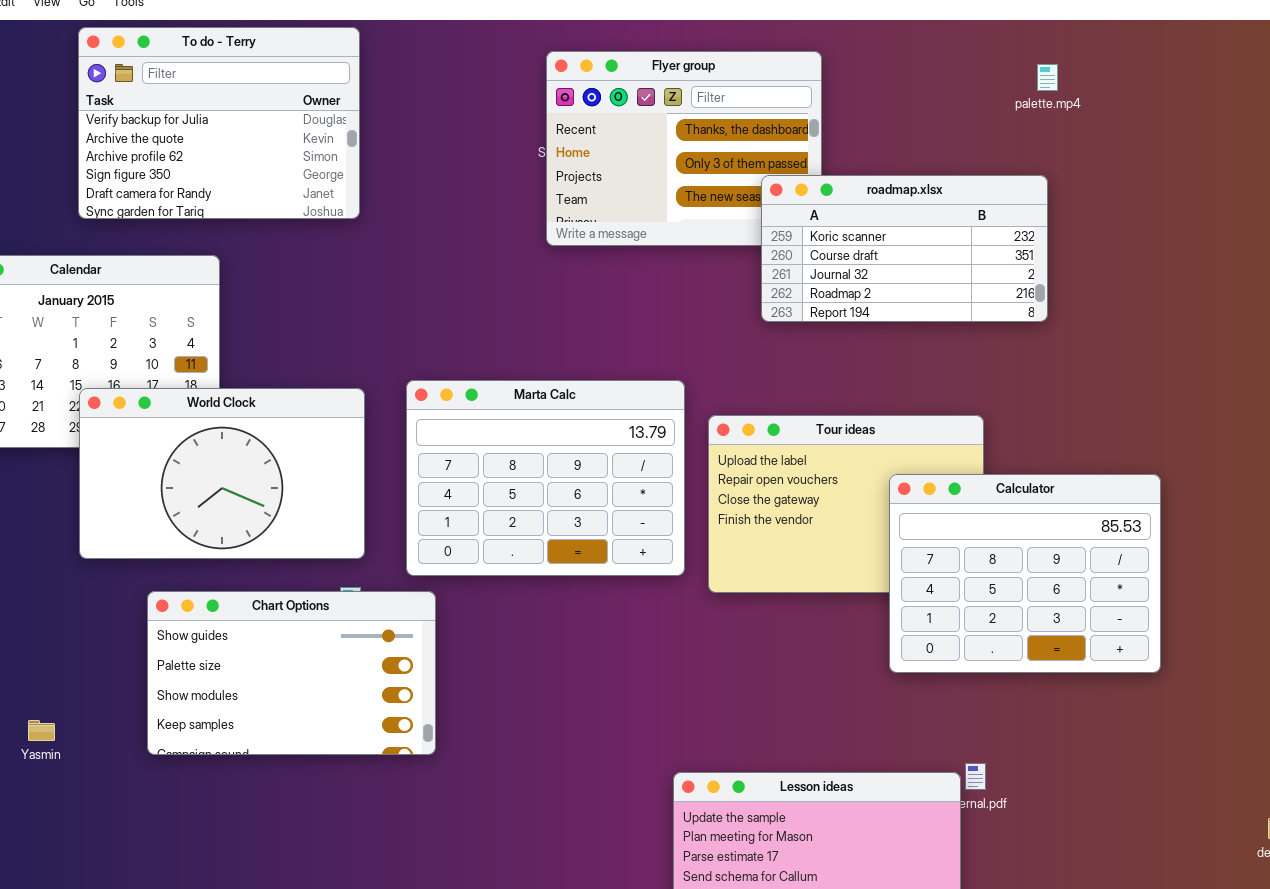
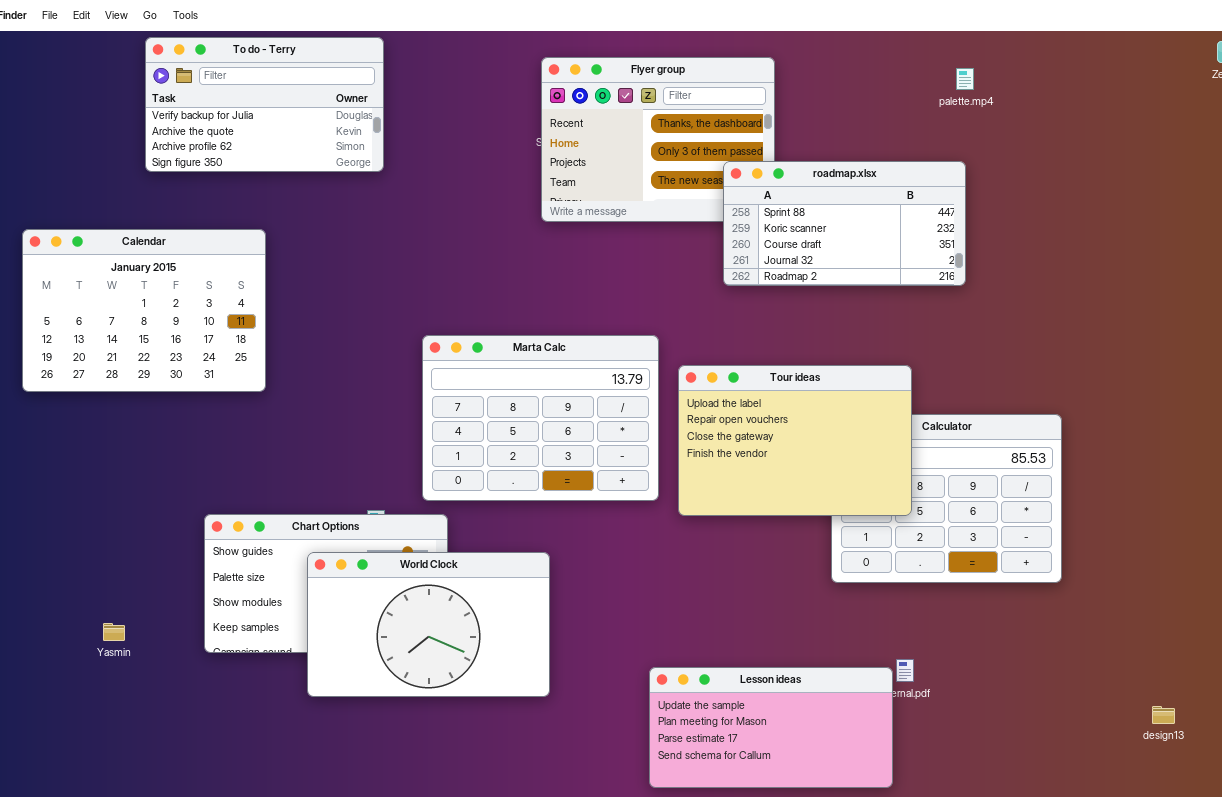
To do - Terry: [78,27,360,219] -> [145,37,384,172], resized
roadmap.xlsx: [761,175,1048,322] -> [723,161,966,286], scrolled up 1 row
World Clock: [79,388,365,559] -> [307,552,550,697], moved
Tour ideas: [708,415,984,593] -> [678,365,912,516], raised

